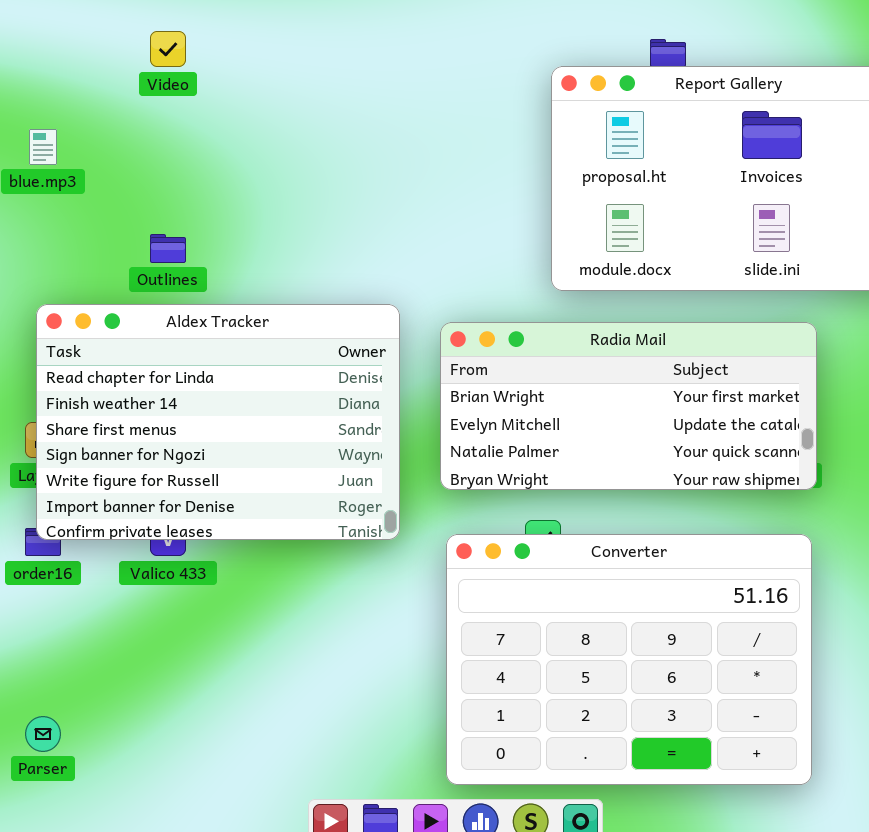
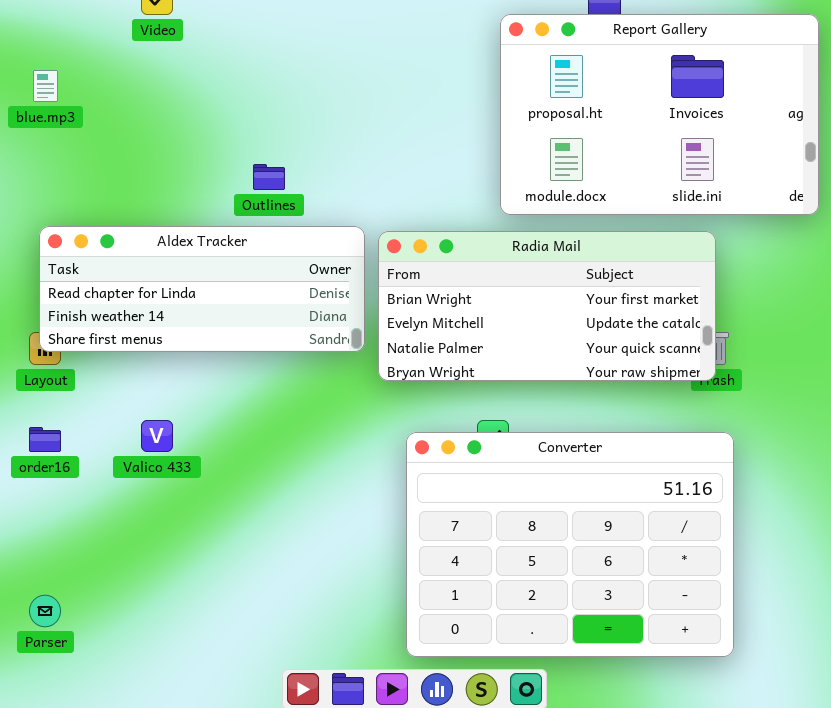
Outlines: [150,234,186,263] -> [253,164,285,190], moved
Aldex Tracker: [36,304,400,540] -> [39,226,365,352], resized
Radia Mail: [440,322,817,490] -> [378,231,716,381], moved

